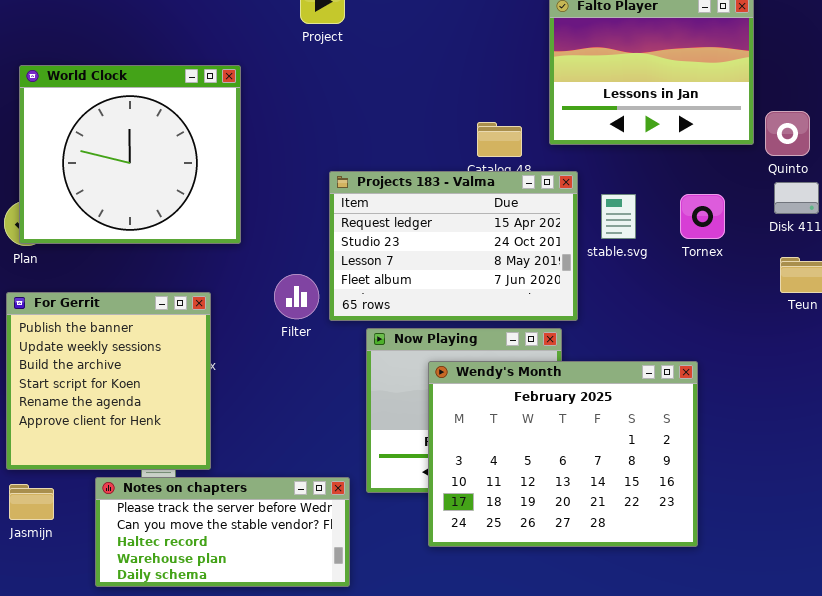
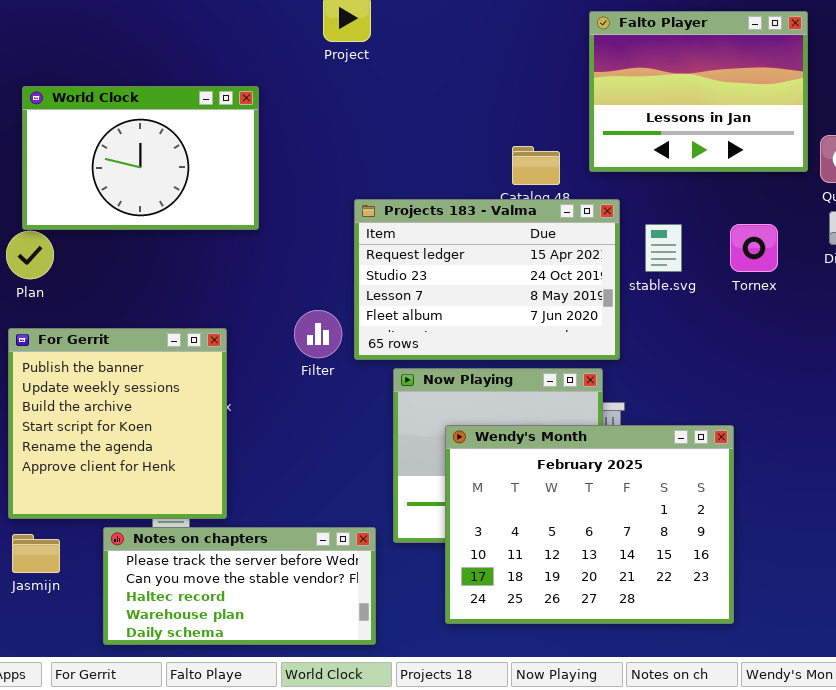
World Clock: [19,65,241,244] -> [22,86,259,230], resized
Wendy's Month: [428,361,698,547] -> [445,425,734,624], moved

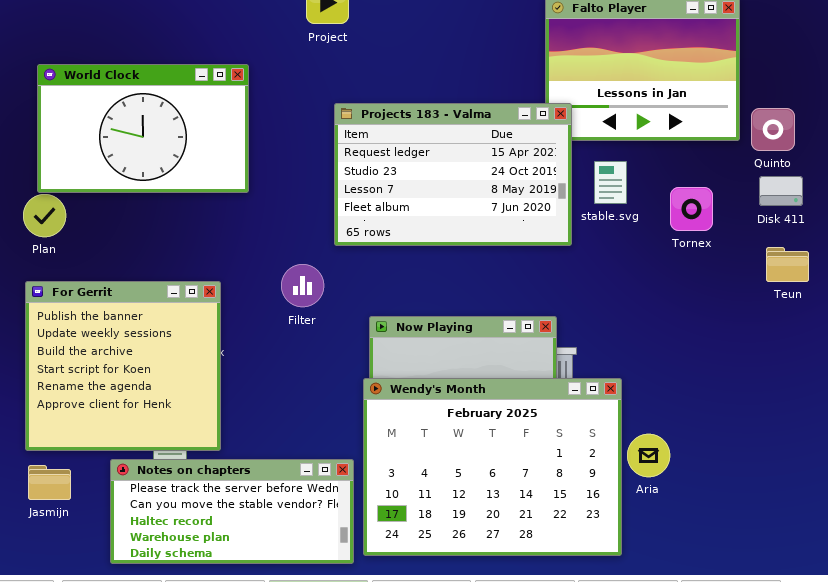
Projects 183 - Valma: [354,199,620,360] -> [334,103,572,246], moved
stable.svg: [645,224,682,272] -> [594,161,627,204], moved
Wendy's Month: [445,425,734,624] -> [363,378,622,556], moved

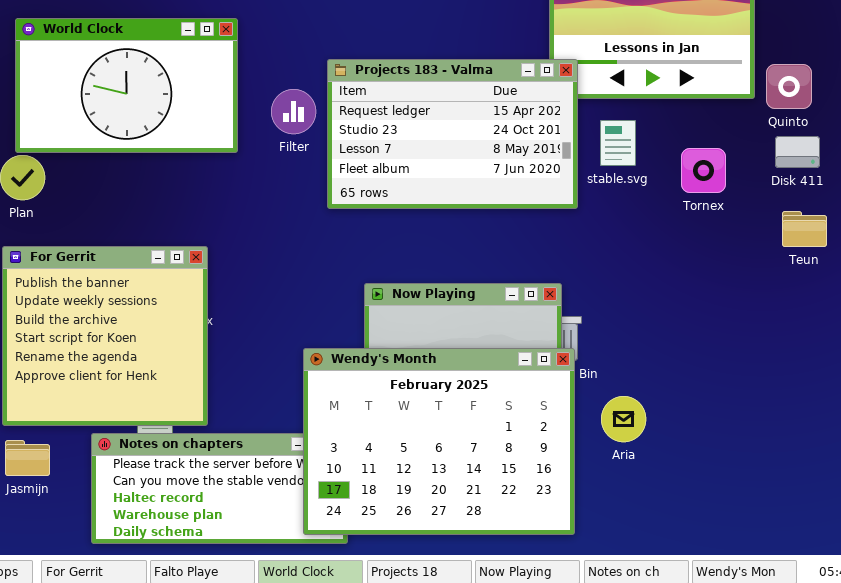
Filter: [281,264,324,307] -> [271,89,316,134], moved
Wendy's Month: [363,378,622,556] -> [303,348,575,535], moved
Aria: [627,434,670,477] -> [601,396,646,442], moved

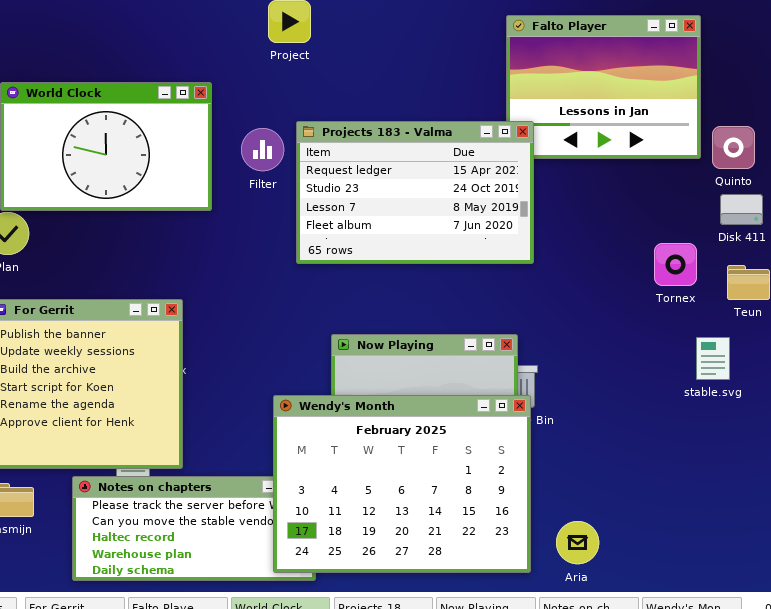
Filter: [271,89,316,134] -> [241,128,284,171], moved
stable.svg: [600,120,636,166] -> [696,337,730,380], moved
Tornex: [681,148,726,193] -> [654,243,697,286], moved
Aria: [601,396,646,442] -> [556,521,599,564], moved

